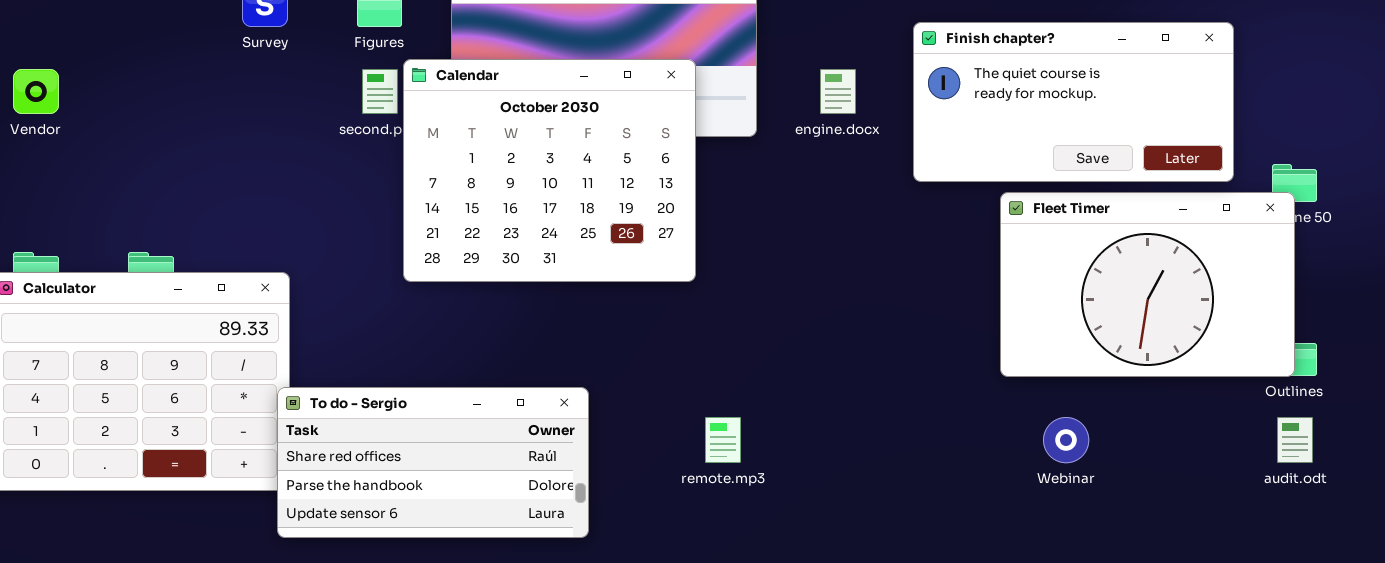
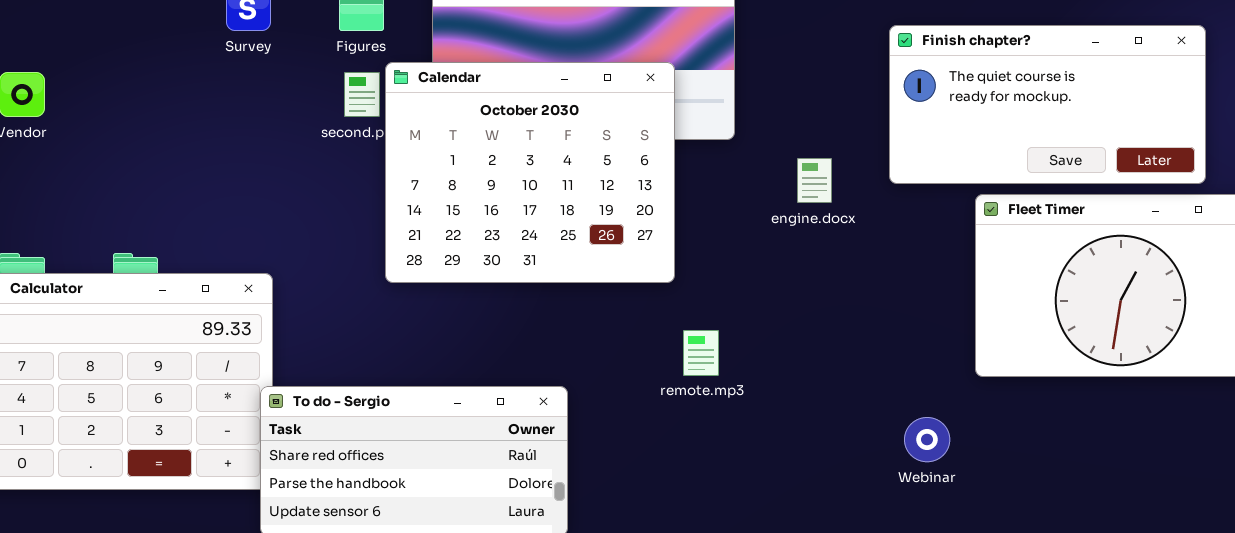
engine.docx: [820,69,856,114] -> [797,158,832,203], moved
remote.mp3: [705,417,741,463] -> [683,330,719,376], moved
Webinar: [1043,417,1089,463] -> [904,417,950,462], moved

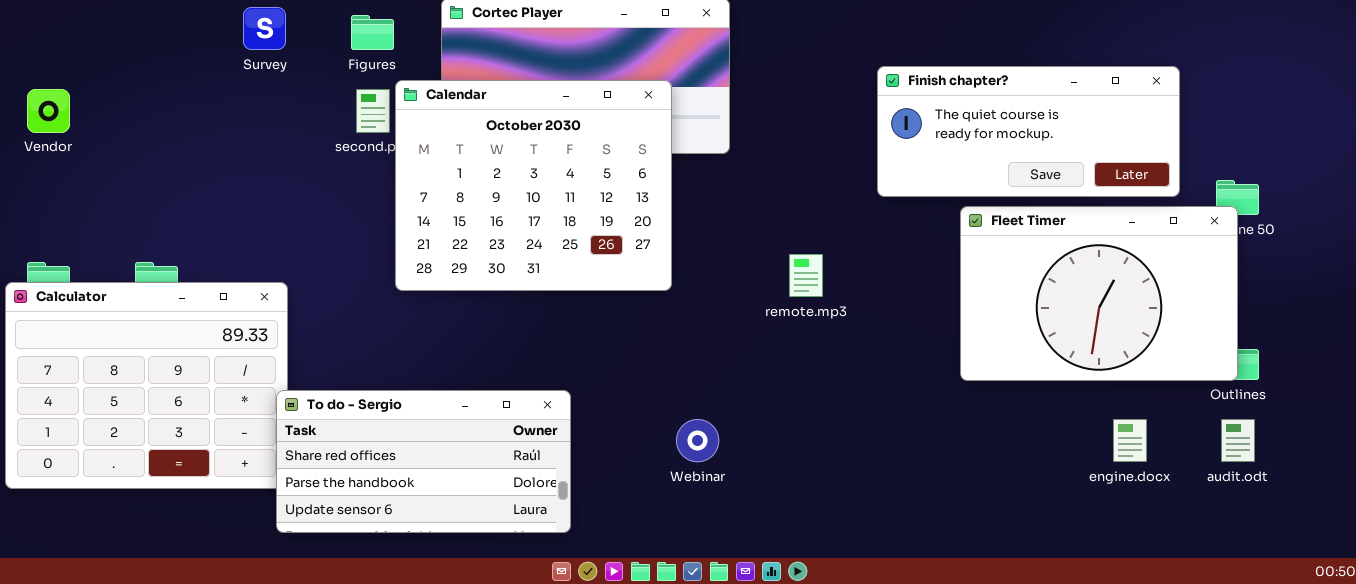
Finish chapter?: [889,25,1206,184] -> [877,66,1180,197], resized
engine.docx: [797,158,832,203] -> [1113,419,1147,462], moved
remote.mp3: [683,330,719,376] -> [789,254,823,297], moved
Webinar: [904,417,950,462] -> [676,419,719,462], moved

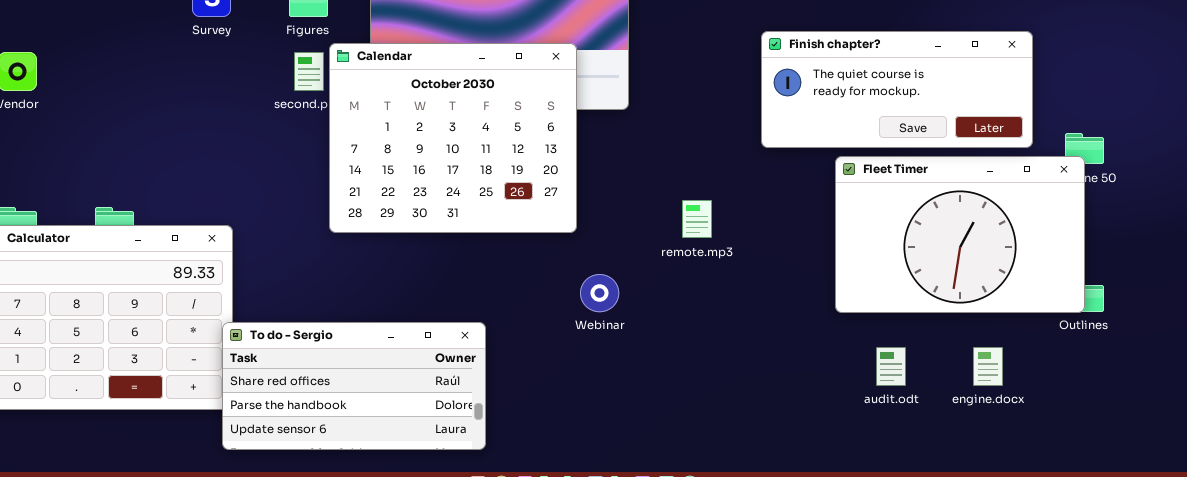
Webinar: [676,419,719,462] -> [580,274,619,312], moved
audit.odt: [1221,419,1255,462] -> [876,347,906,386], moved

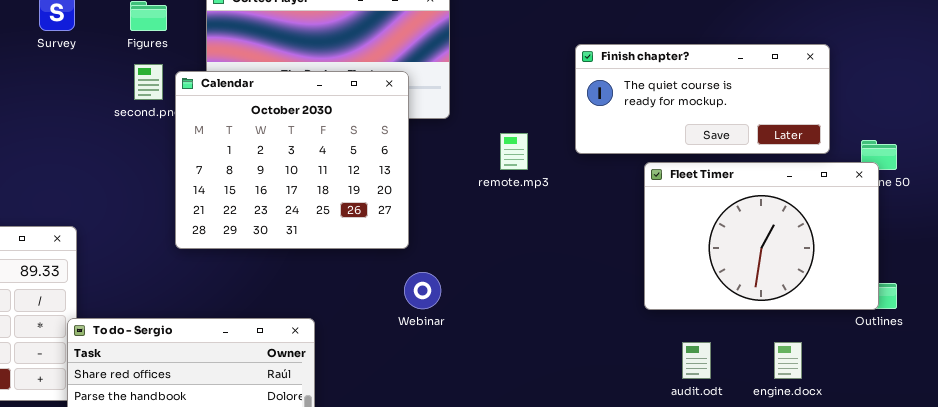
Calendar: [329,43,577,233] -> [175,71,409,249], moved
remote.mp3: [682,200,712,238] -> [500,133,528,170], moved

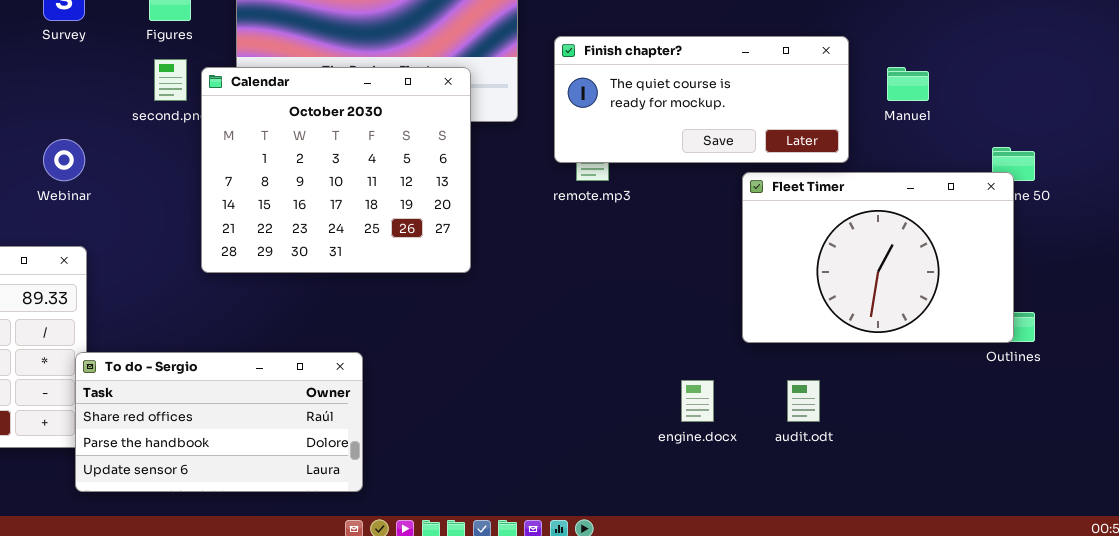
Finish chapter?: [575,44,830,154] -> [554,36,849,163], moved
Webinar: [404,272,441,309] -> [43,139,85,181], moved
engine.docx: [774,342,802,379] -> [681,380,714,422], moved

